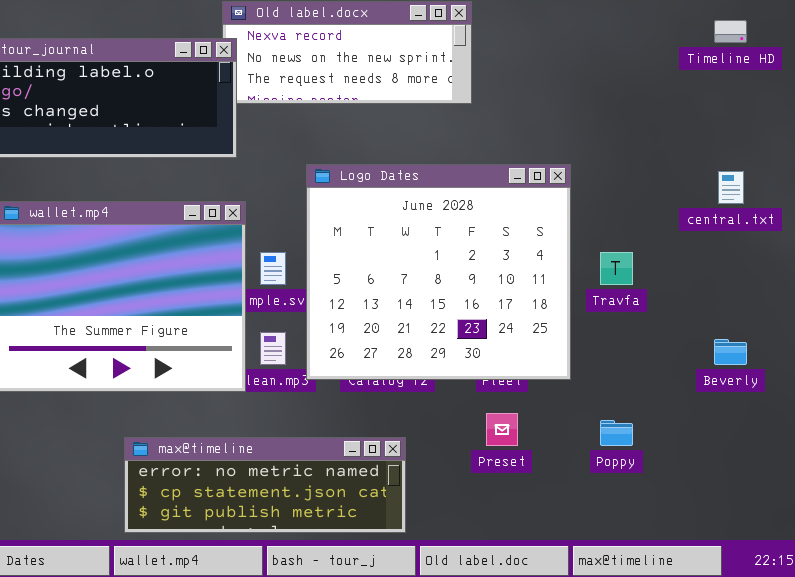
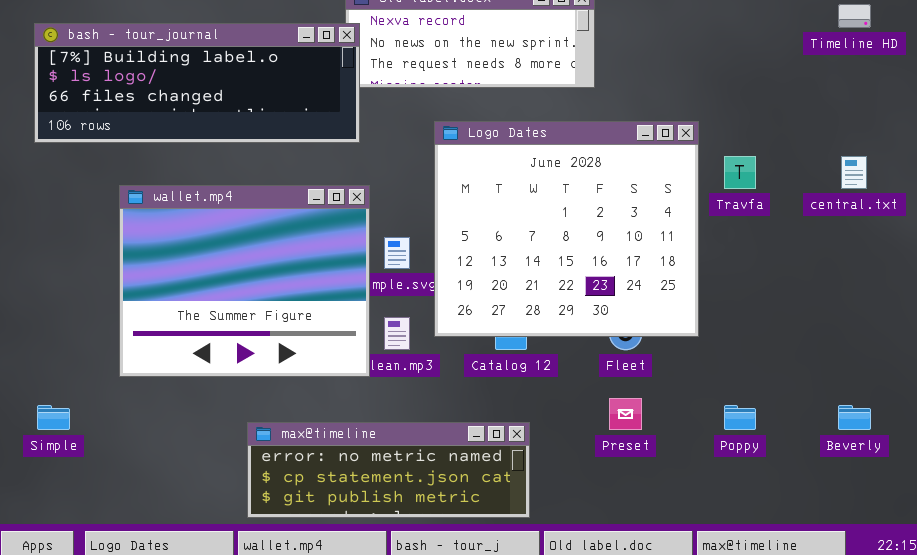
Logo Dates: [306,164,571,380] -> [434,121,699,337], moved
Travfa: [600,252,633,285] -> [724,156,756,189], moved
Beverly: [714,339,747,365] -> [838,405,871,430], moved

